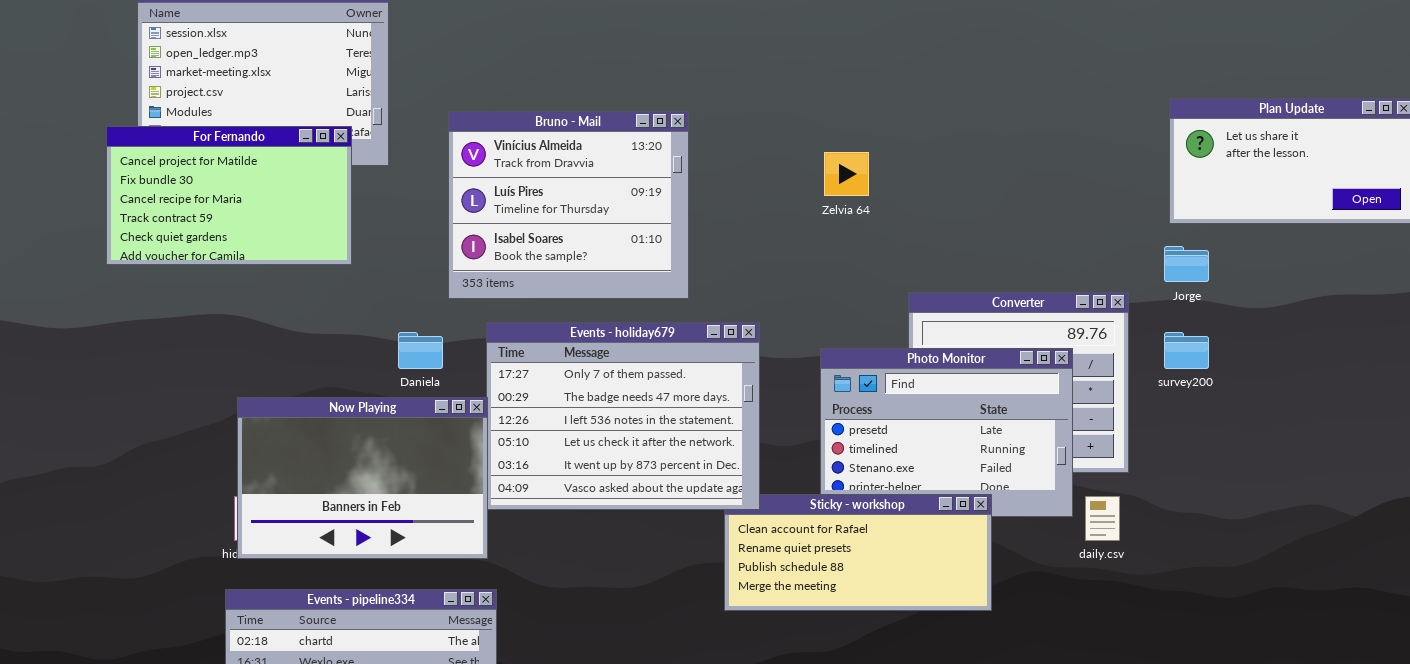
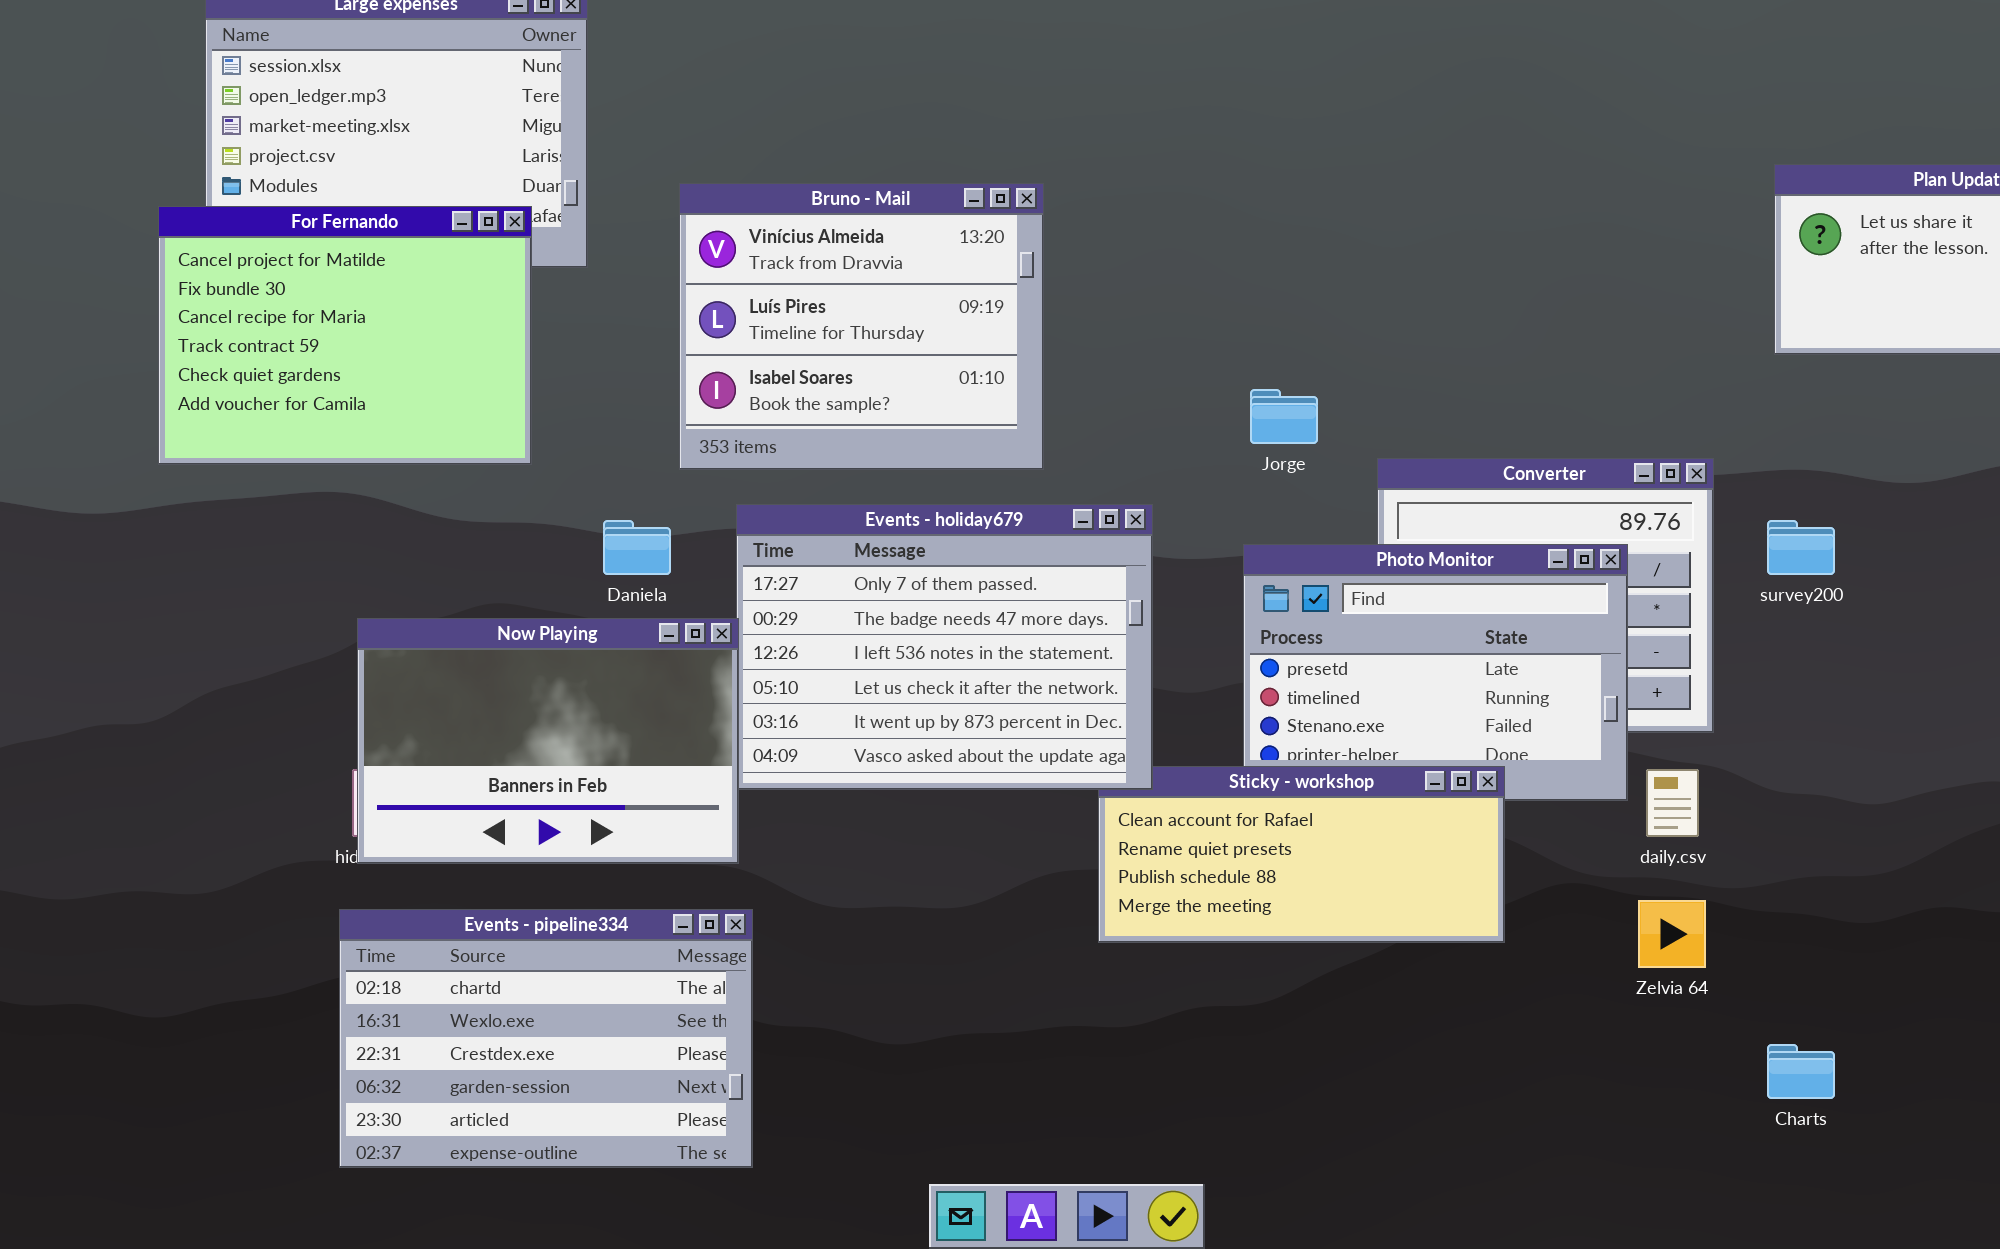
For Fernando: [106,126,352,265] -> [158,206,532,465], resized
Zelvia 64: [824,152,869,196] -> [1638,900,1706,968], moved
Jorge: [1164,246,1209,282] -> [1250,389,1318,444], moved

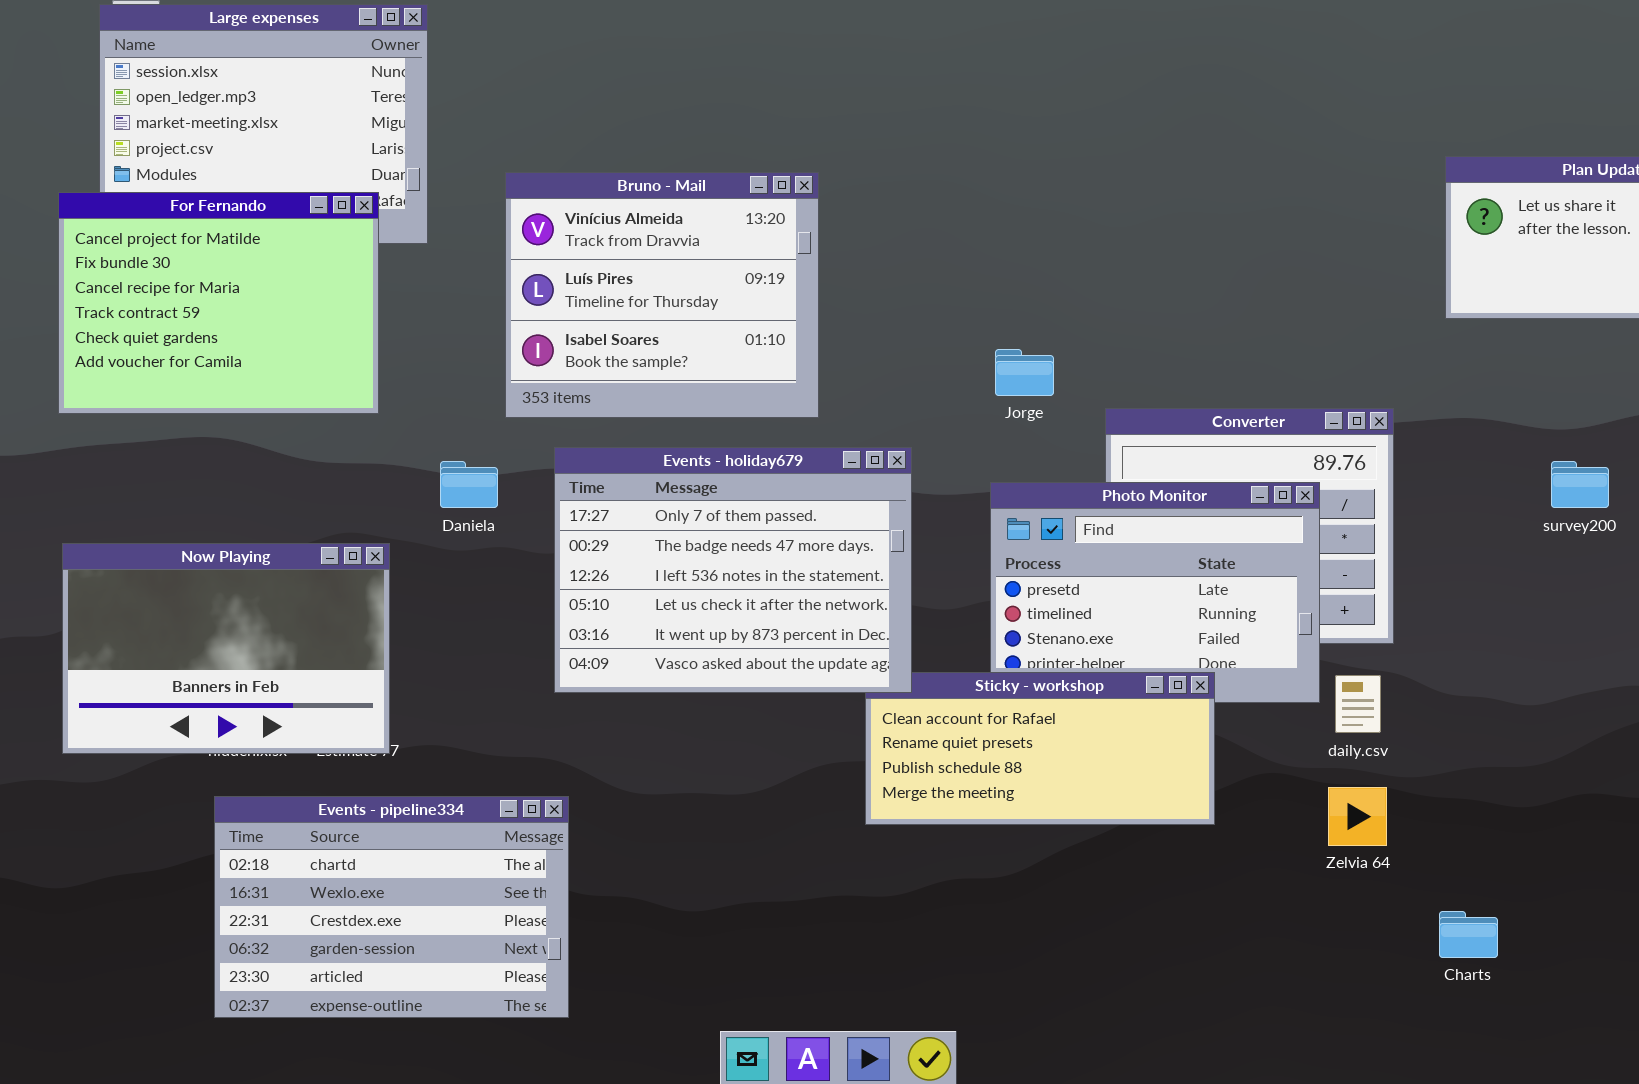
survey200: [1767,520,1835,575] -> [1551,461,1609,508], moved
Now Playing: [357,618,739,864] -> [62,543,390,754], moved

